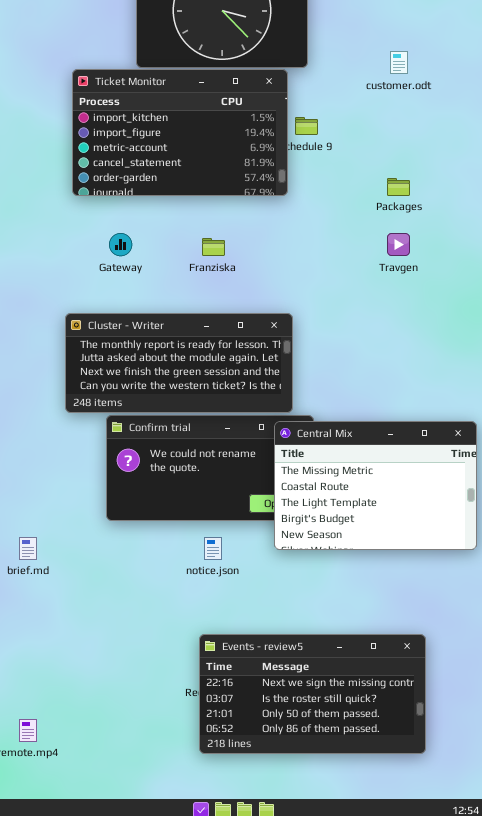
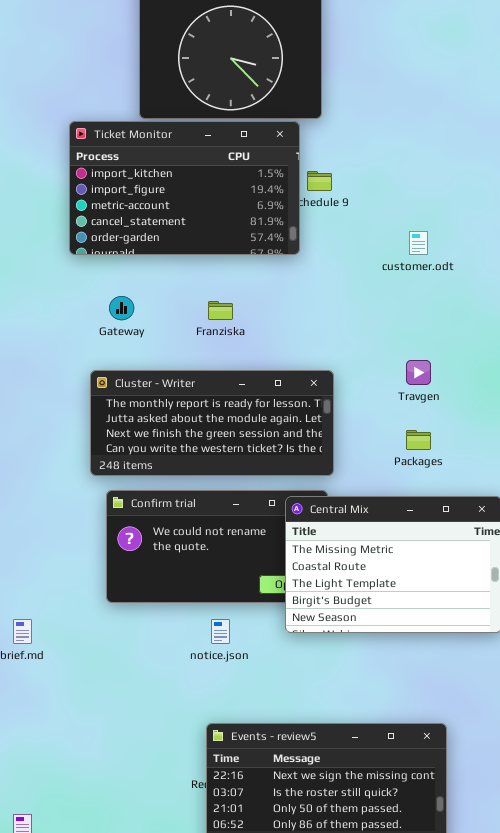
customer.odt: [390,51,408,74] -> [409,231,428,255], moved
Packages: [387,178,410,196] -> [406,430,431,450], moved
Travgen: [387,233,410,256] -> [406,360,431,385], moved
Cluster - Writer: [65,313,293,413] -> [90,370,334,476], moved

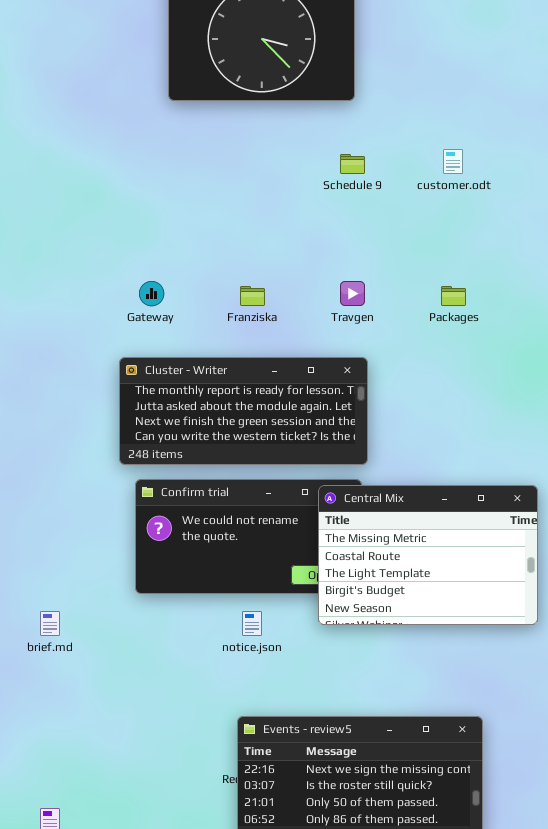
Ticket Monitor: [69,121,300,255] -> none, closed
customer.odt: [409,231,428,255] -> [443,149,463,174], moved
Travgen: [406,360,431,385] -> [340,281,365,306], moved
Packages: [406,430,431,450] -> [441,286,466,306], moved

